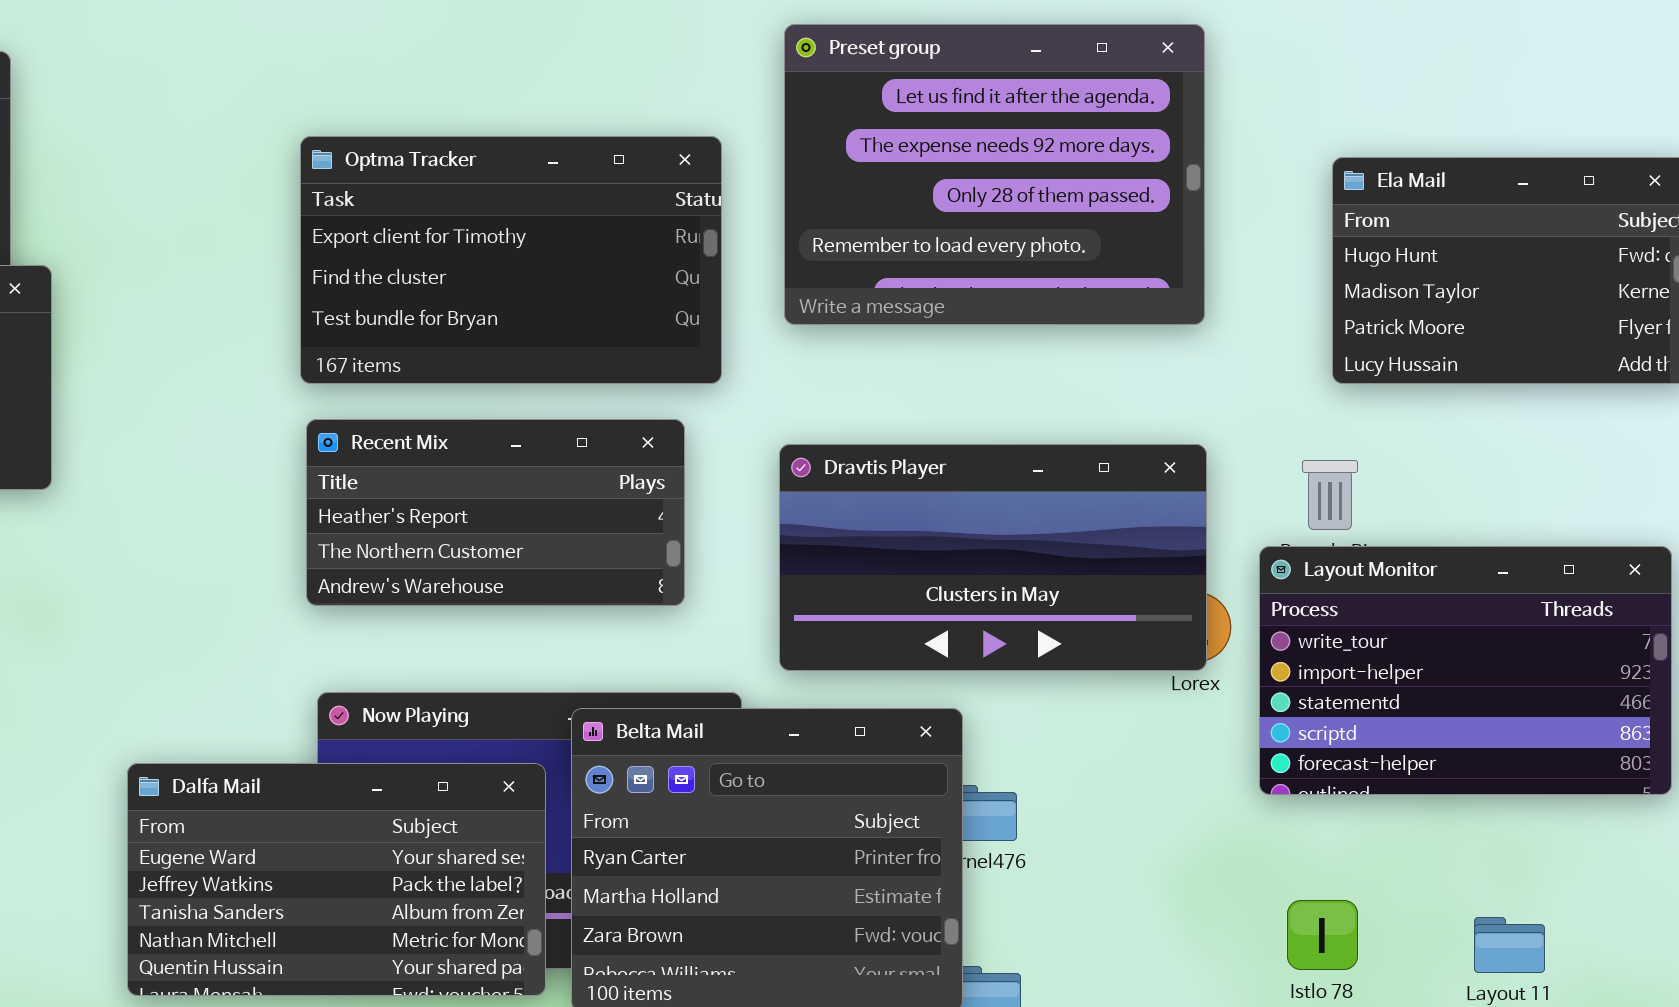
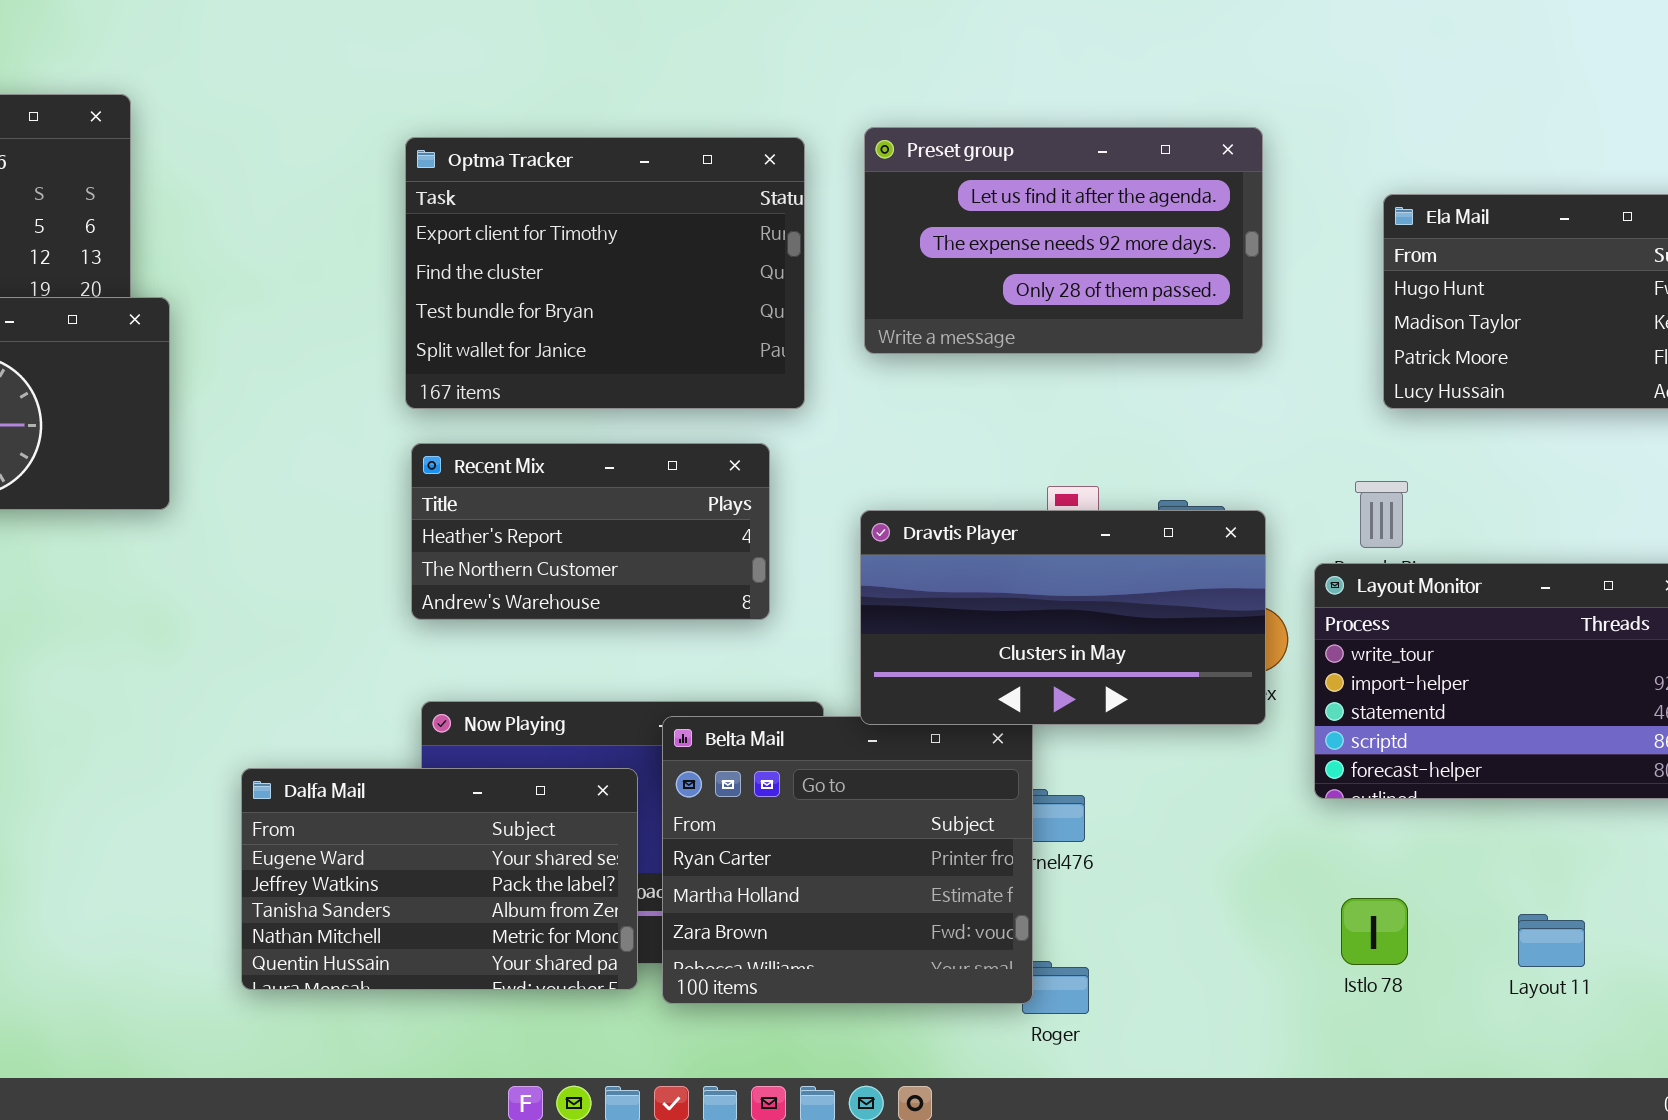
Preset group: [784,24,1205,325] -> [864,127,1263,354], resized
Optma Tracker: [300,136,722,384] -> [405,137,805,409], resized
Dravtis Player: [779,444,1207,671] -> [860,510,1266,725], moved

